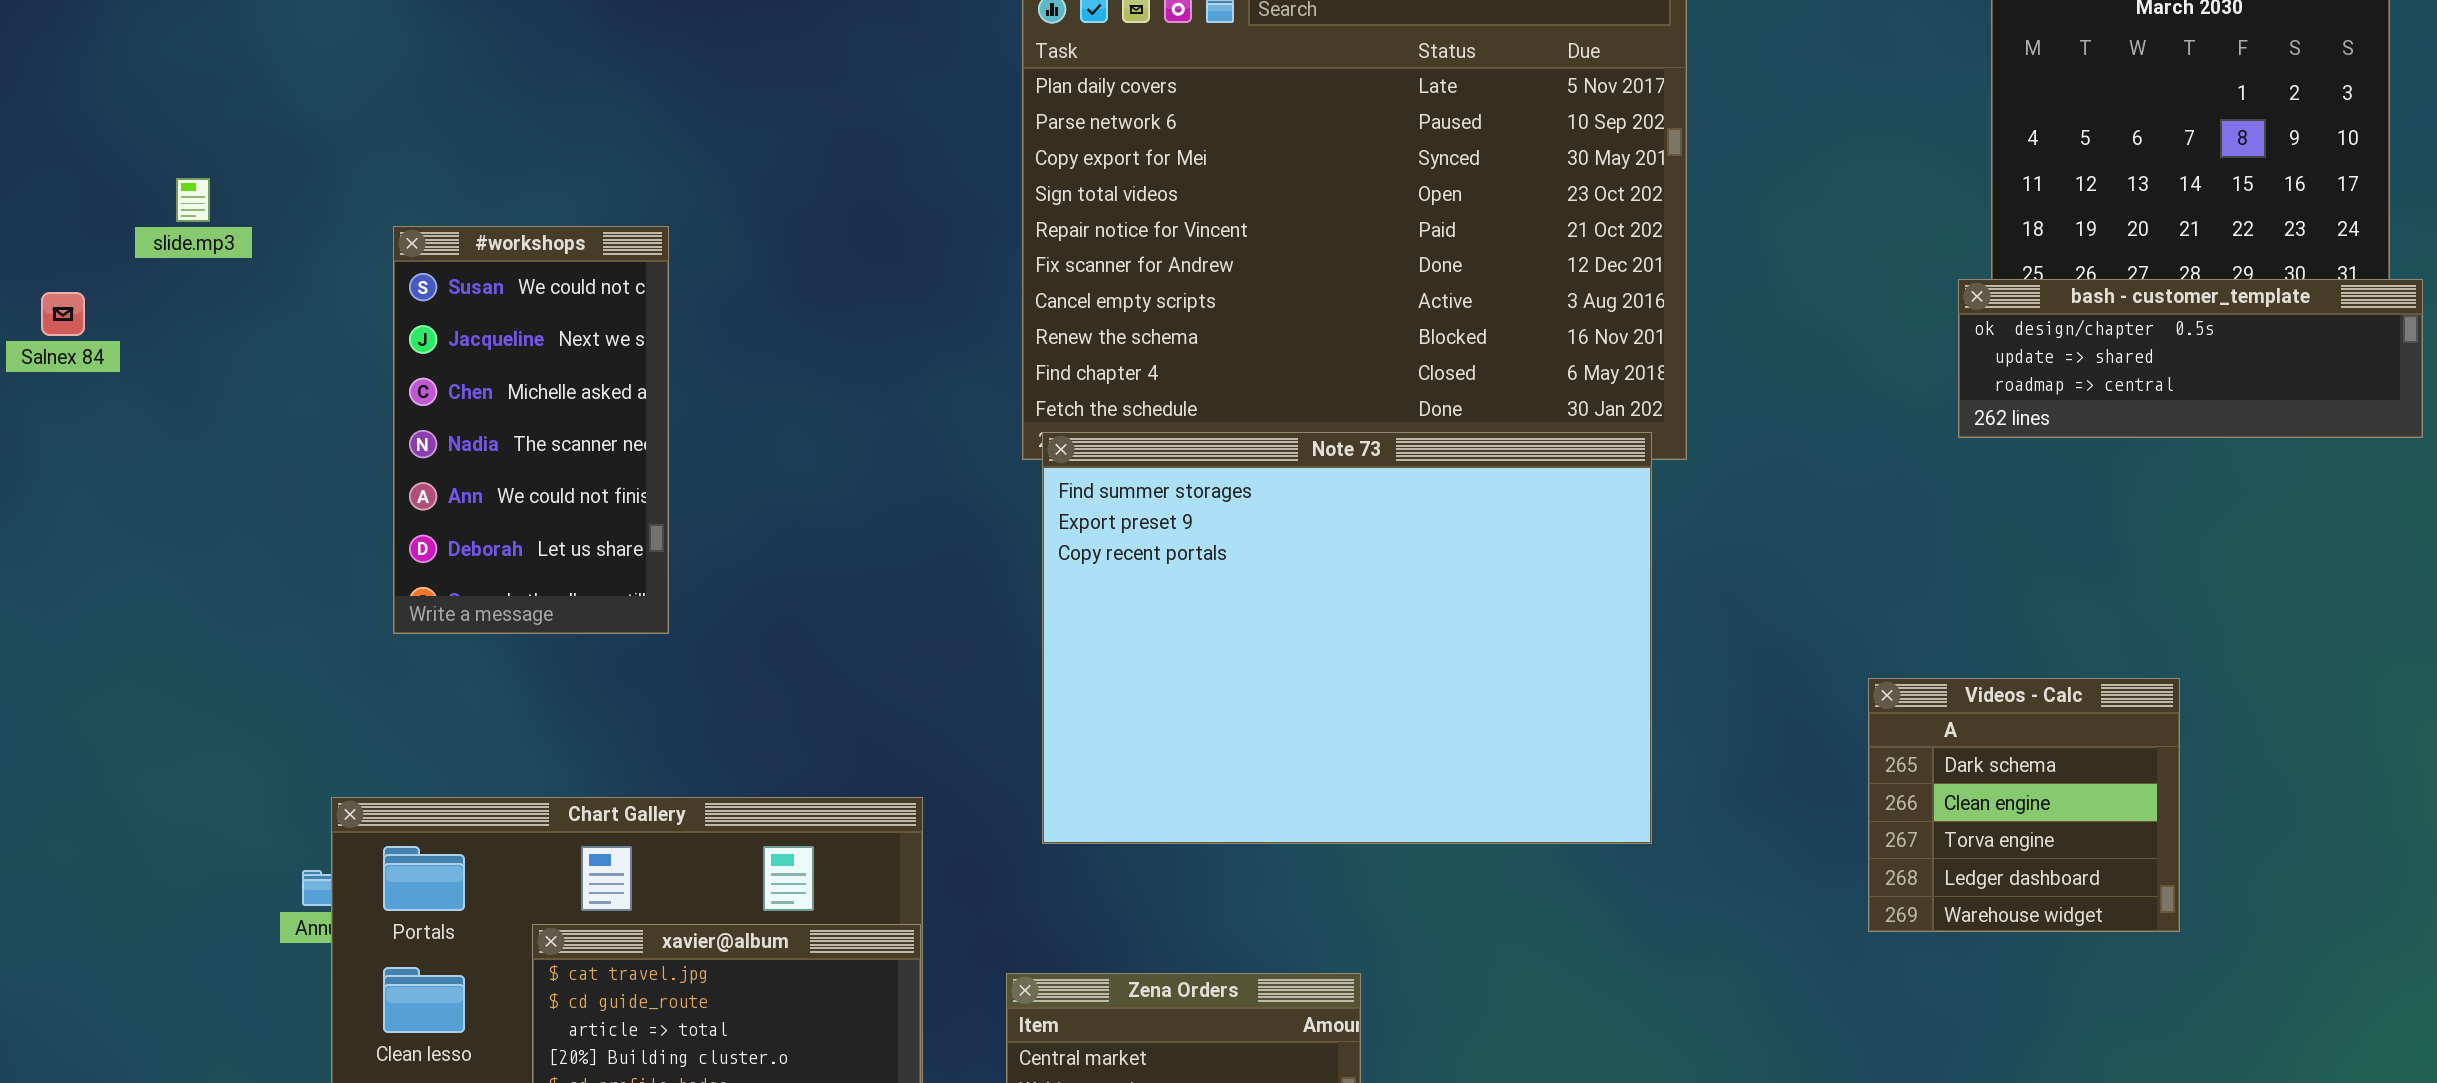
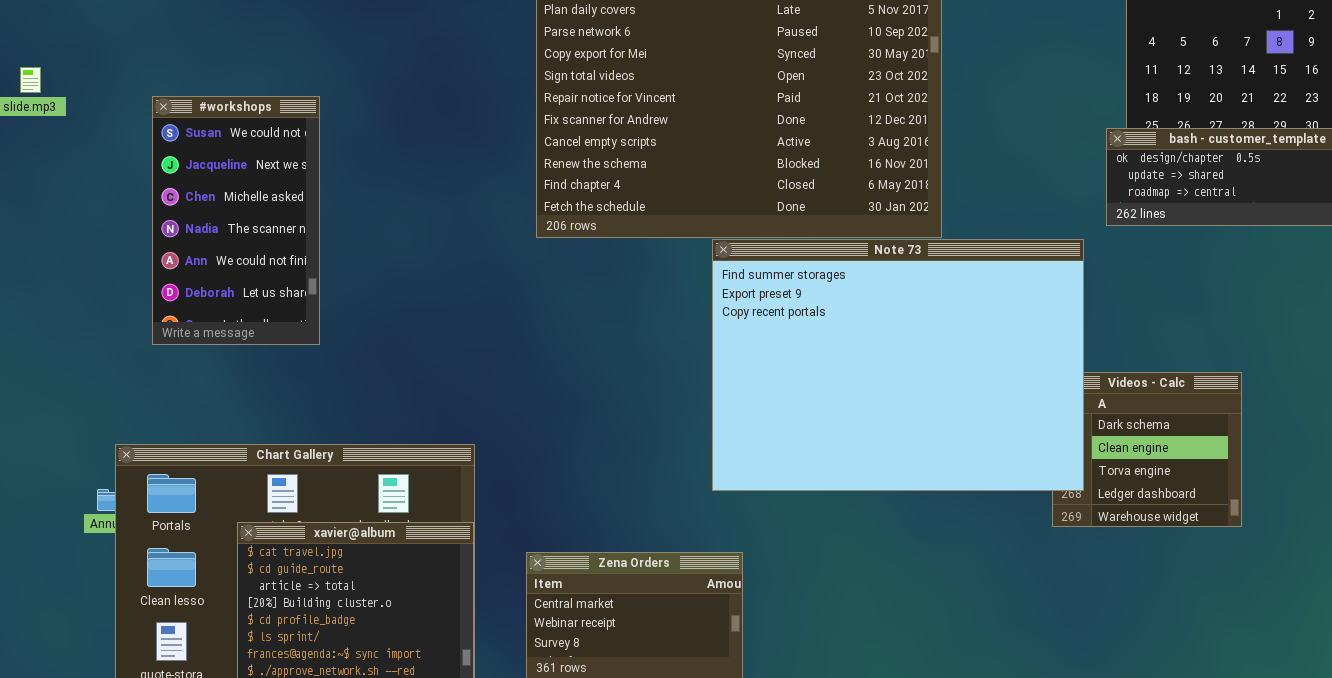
Note 73: [1042,432,1652,844] -> [712,239,1084,491], moved

